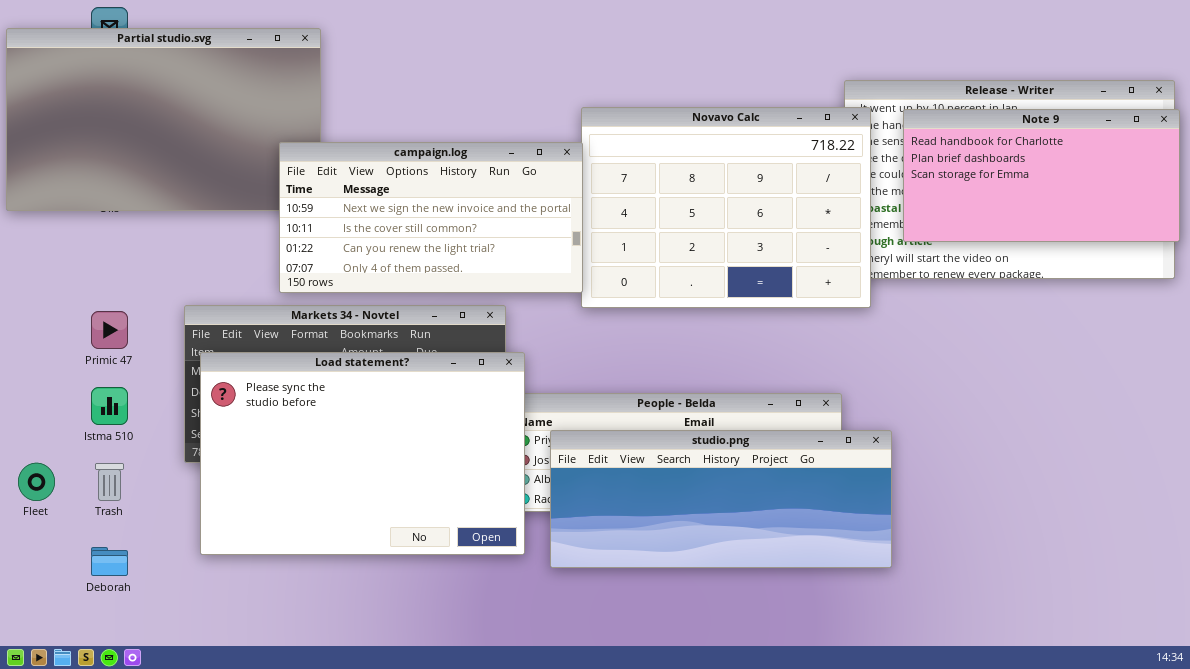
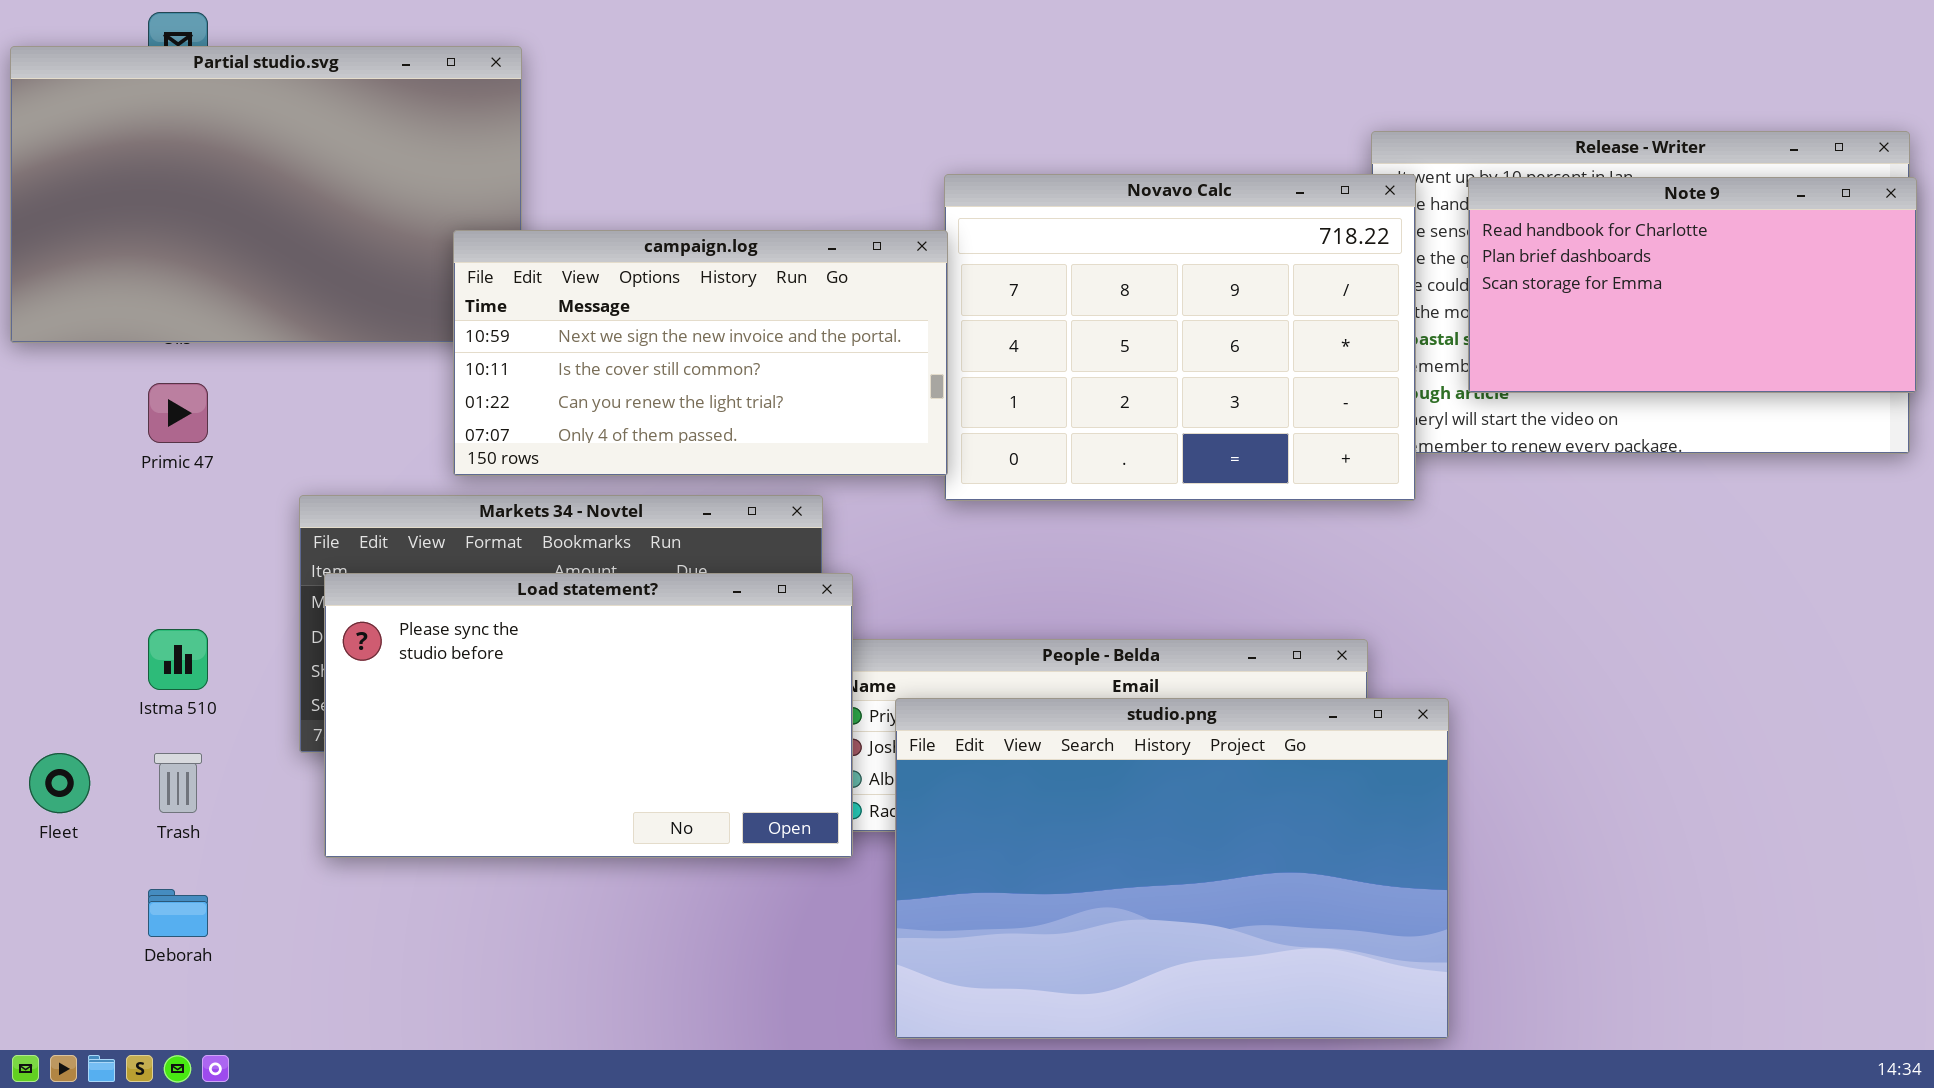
Primic 47: [91,311,128,349] -> [148,383,208,443], moved
Load statement?: [200,352,525,555] -> [324,573,853,858], resized
studio.png: [550,430,892,568] -> [895,698,1449,1039], resized

